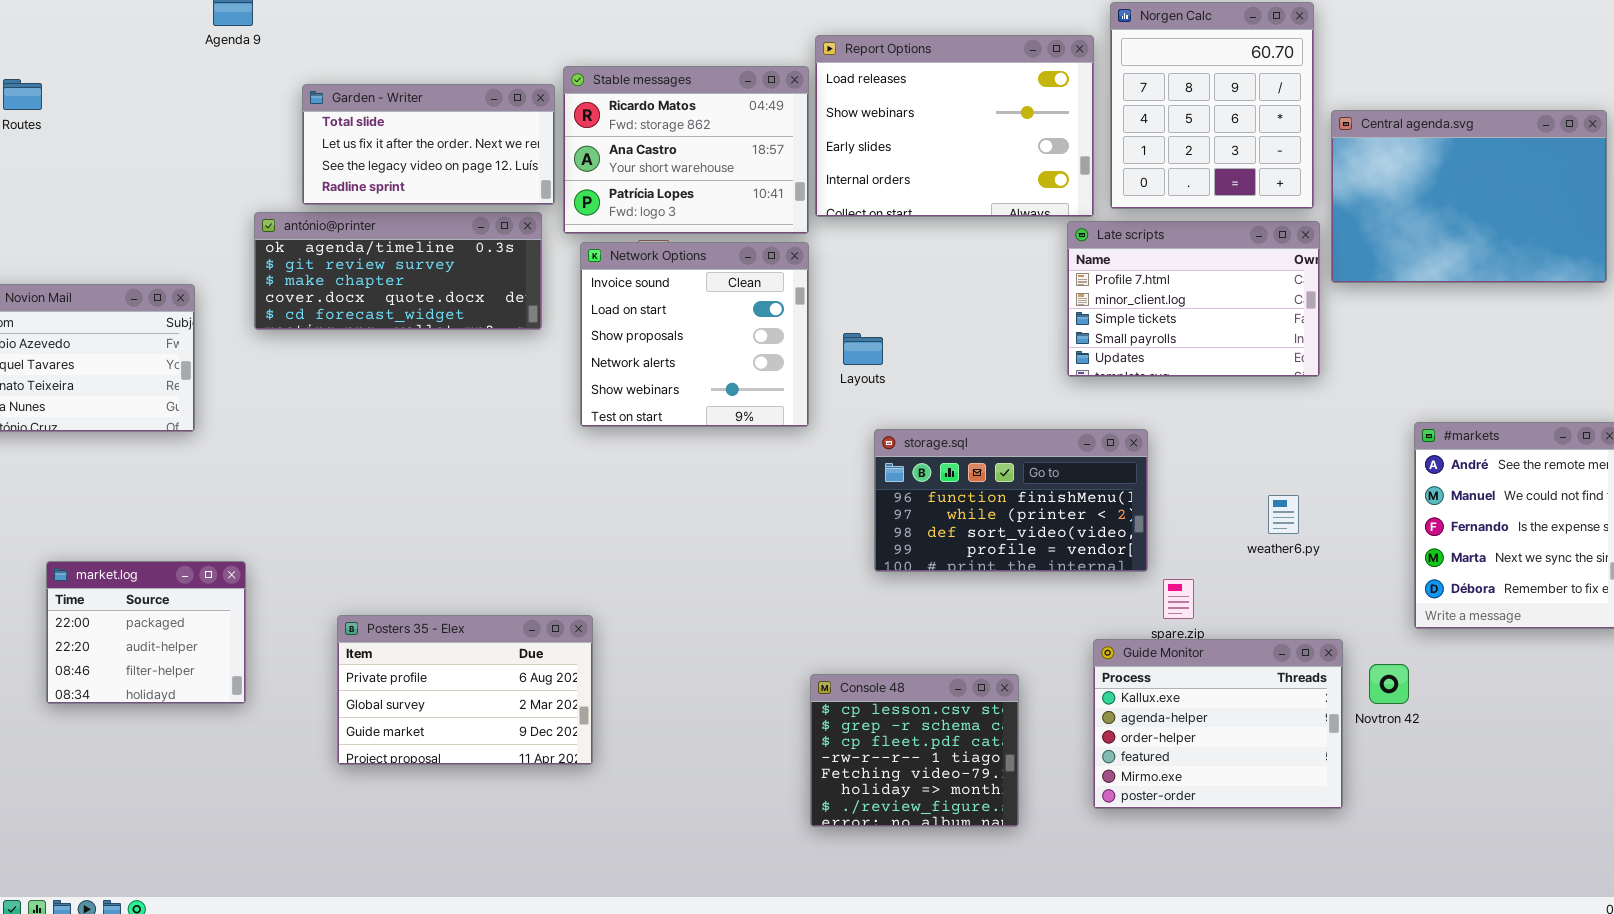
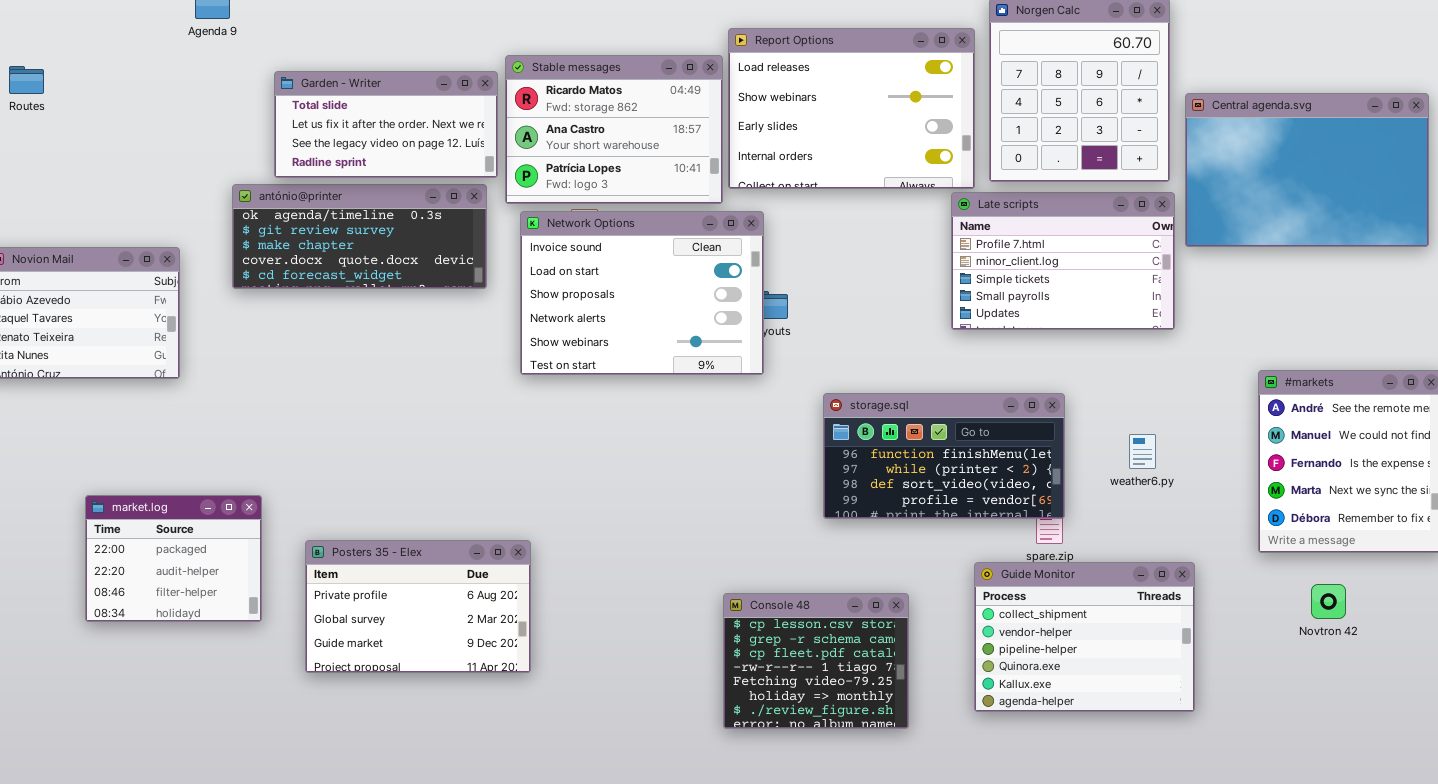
Network Options: [580,242,809,427] -> [520,211,764,375], resized
storage.sql: [874,429,1148,572] -> [823,393,1065,519], moved
market.log: [46,561,246,704] -> [85,495,262,622], moved
Guide Monitor: [1093,639,1343,809] -> [974,562,1195,712], scrolled up 4 rows
Novtron 42: [1369,664,1409,704] -> [1311,584,1346,619], moved

